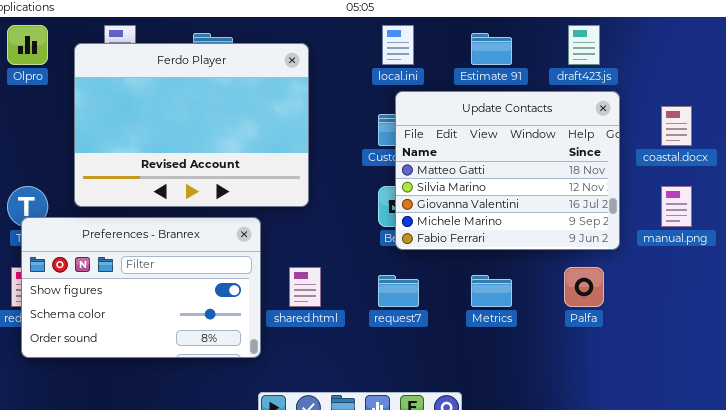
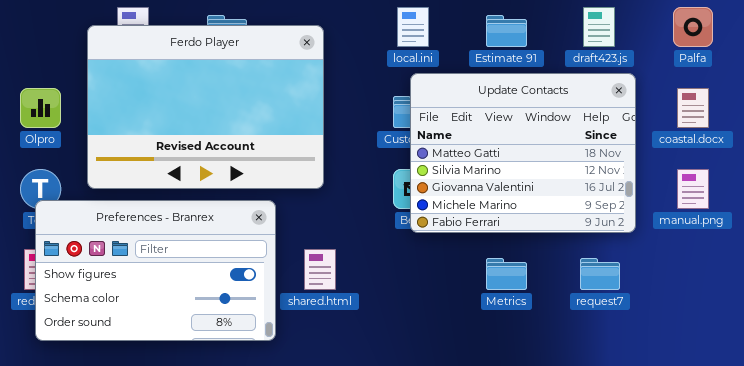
Olpro: [7,25,48,65] -> [20,88,61,128], moved
Palfa: [564,267,604,307] -> [673,7,713,47], moved
request7: [378,275,419,307] -> [580,258,620,290], moved

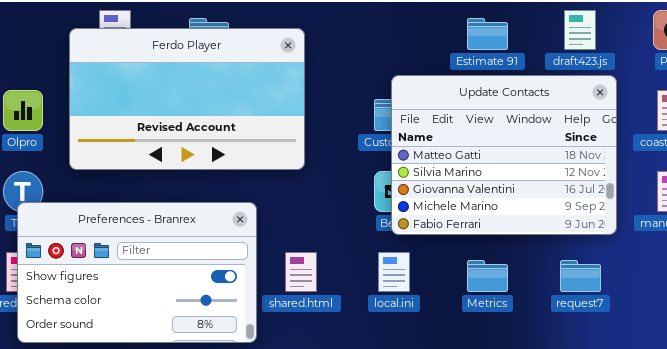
local.ini: [397,7,429,47] -> [378,252,410,292], moved
Ferdo Player: [87,25,324,189] -> [69,28,305,170], resized

